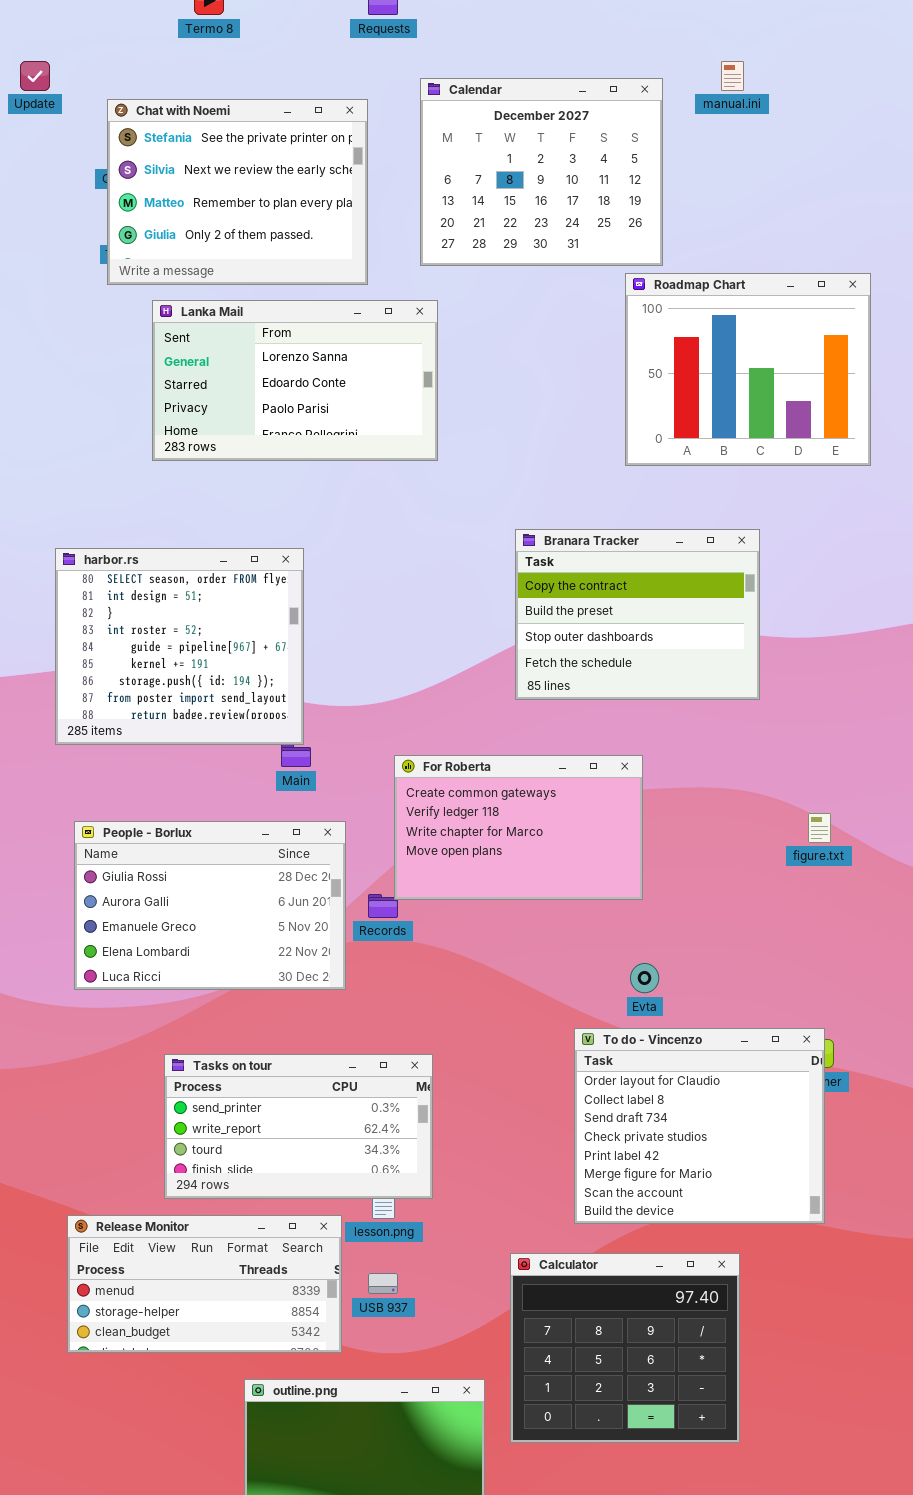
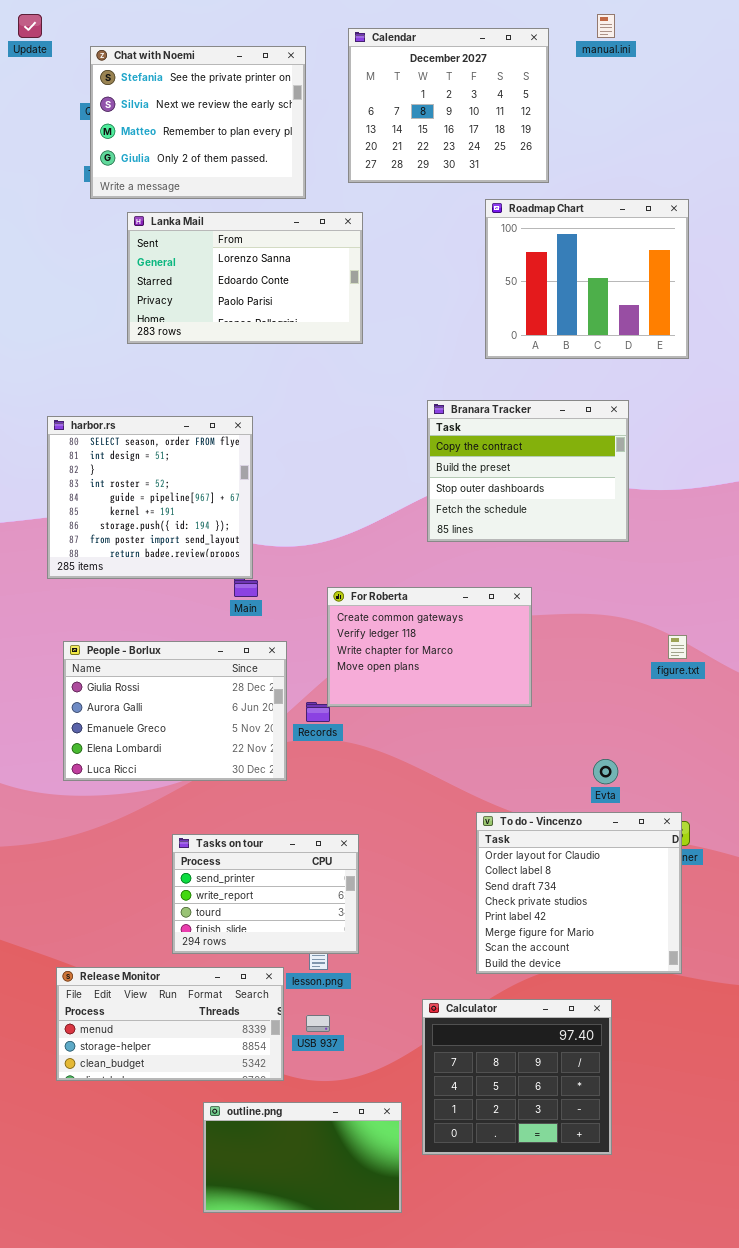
Roadmap Chart: [625,273,871,466] -> [485,199,689,359], moved
Evta: [630,963,659,993] -> [593,759,618,784], moved
Tasks on tour: [164,1054,433,1199] -> [172,834,359,954], resized

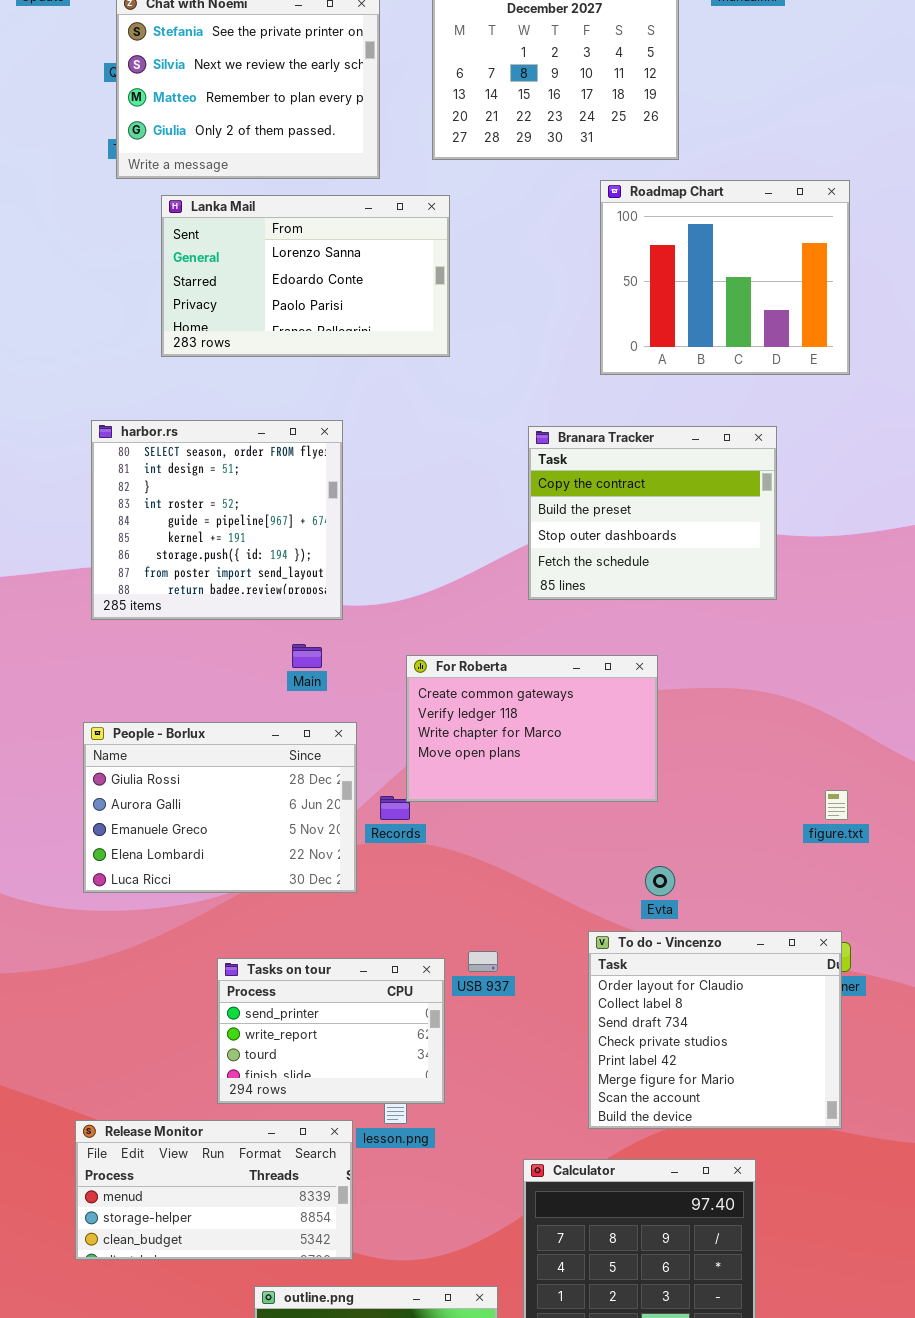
harbor.rs: [47,416,253,579] -> [91,420,343,620], moved
figure.txt: [668,635,687,659] -> [825,790,848,820], moved
Evta: [593,759,618,784] -> [645,866,675,896], moved
USB 937: [306,1015,330,1032] -> [468,951,498,972], moved

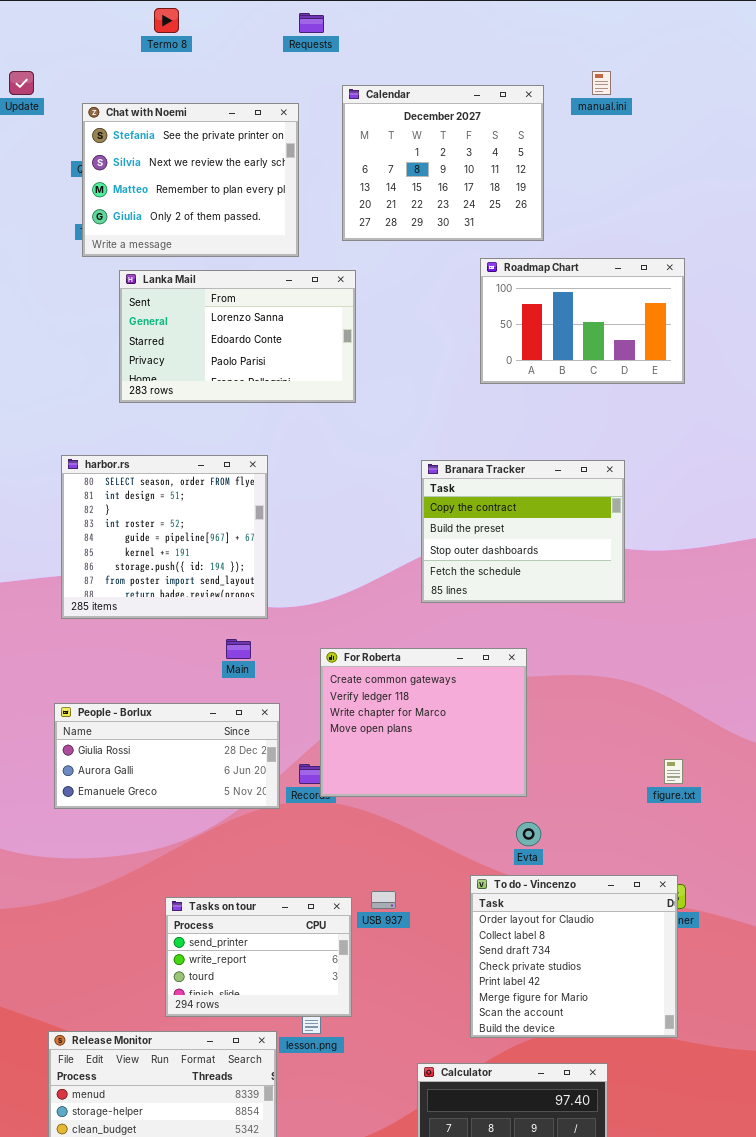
Roadmap Chart: [600,180,850,375] -> [480,258,685,384], resized
For Roberta: [406,655,658,802] -> [320,648,527,797], resized
People - Borlux: [83,722,357,893] -> [54,703,280,809], resized

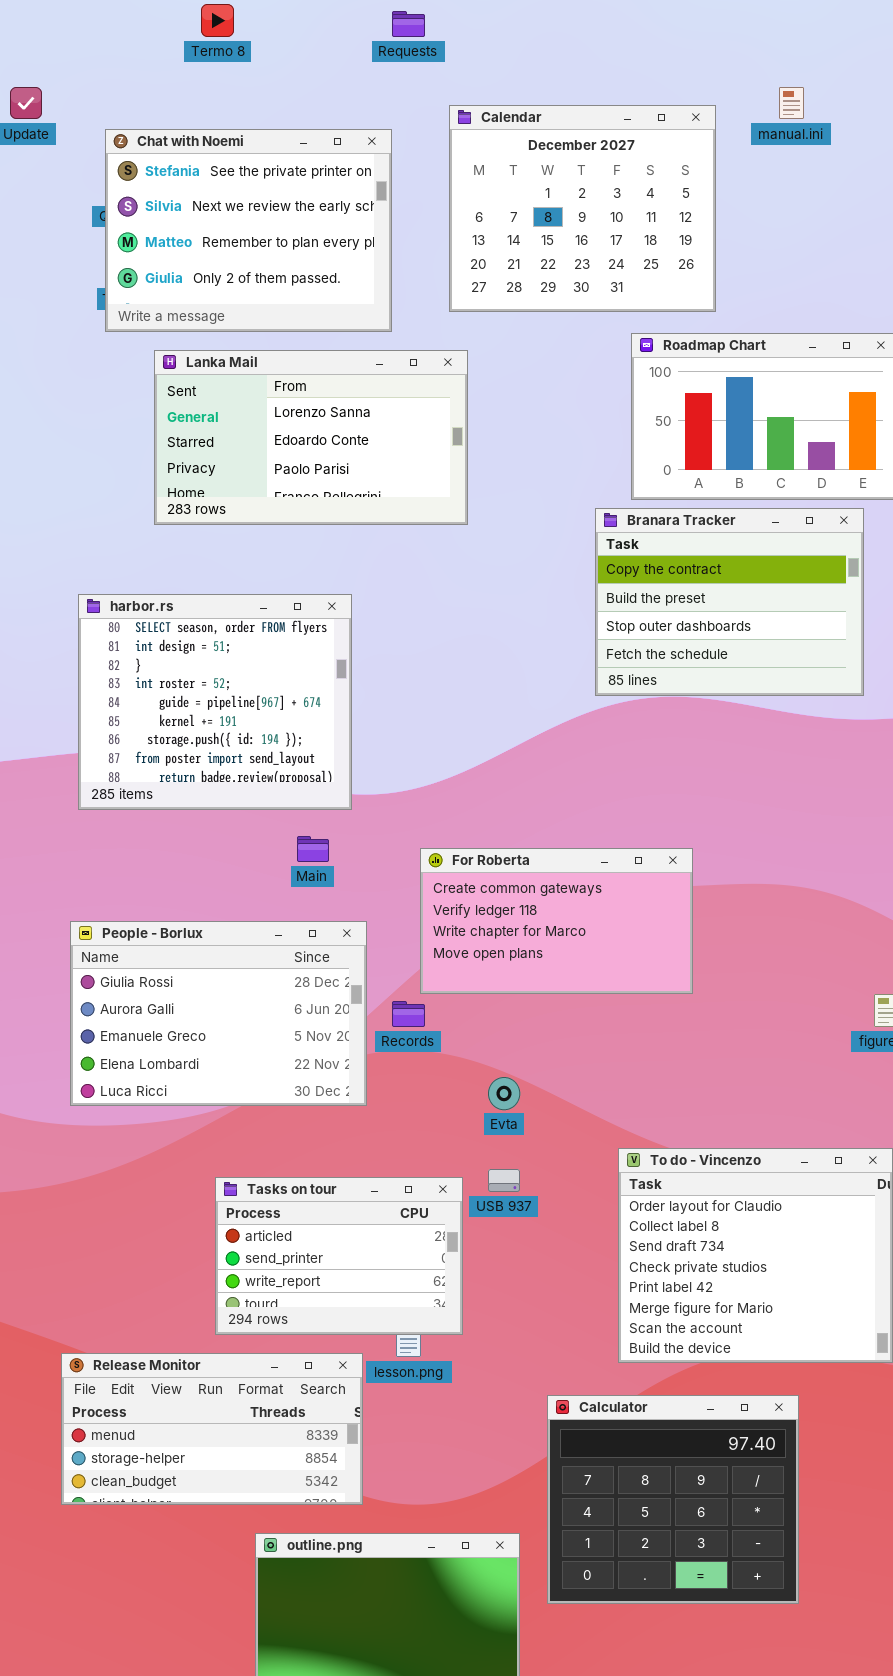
Branara Tracker: [421,460,625,603] -> [595,508,864,696], moved
For Roberta: [320,648,527,797] -> [420,848,693,994], resized
People - Borlux: [54,703,280,809] -> [70,921,367,1106], resized
Evta: [516,822,541,846] -> [488,1077,520,1110], moved
Tasks on tour: [165,897,352,1017] -> [215,1177,463,1335], scrolled up 1 row

